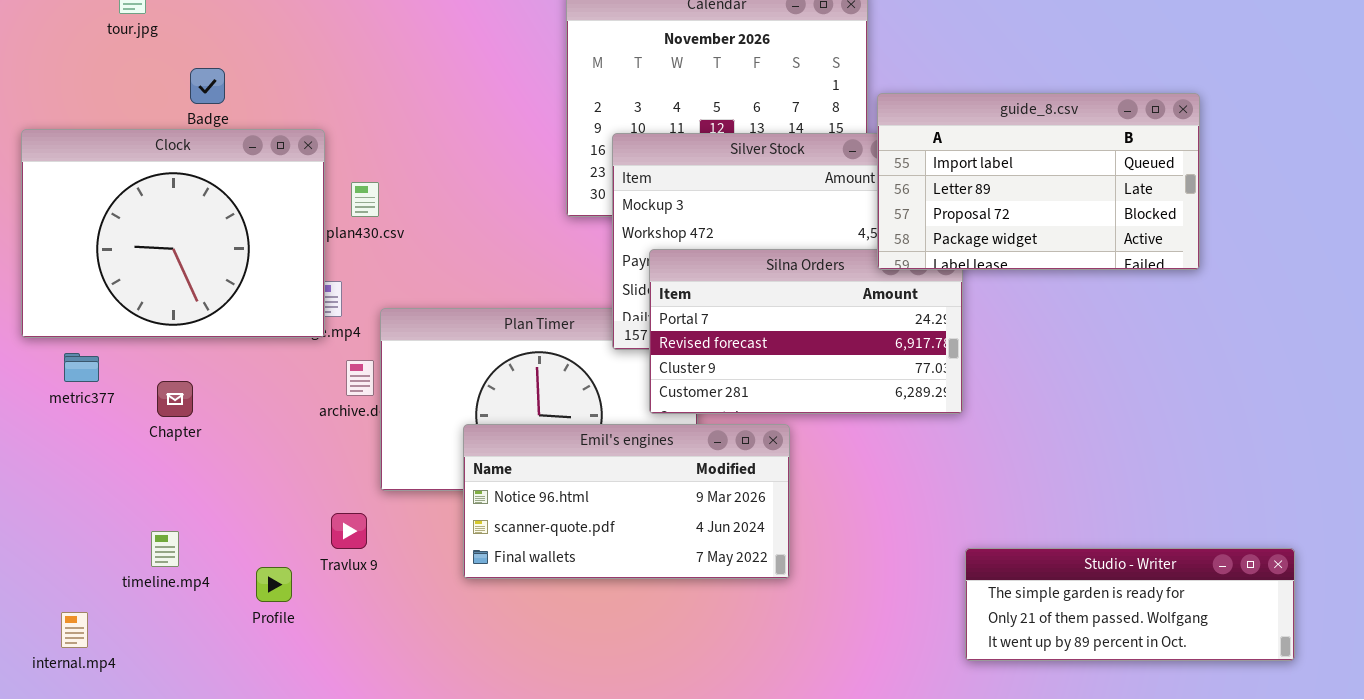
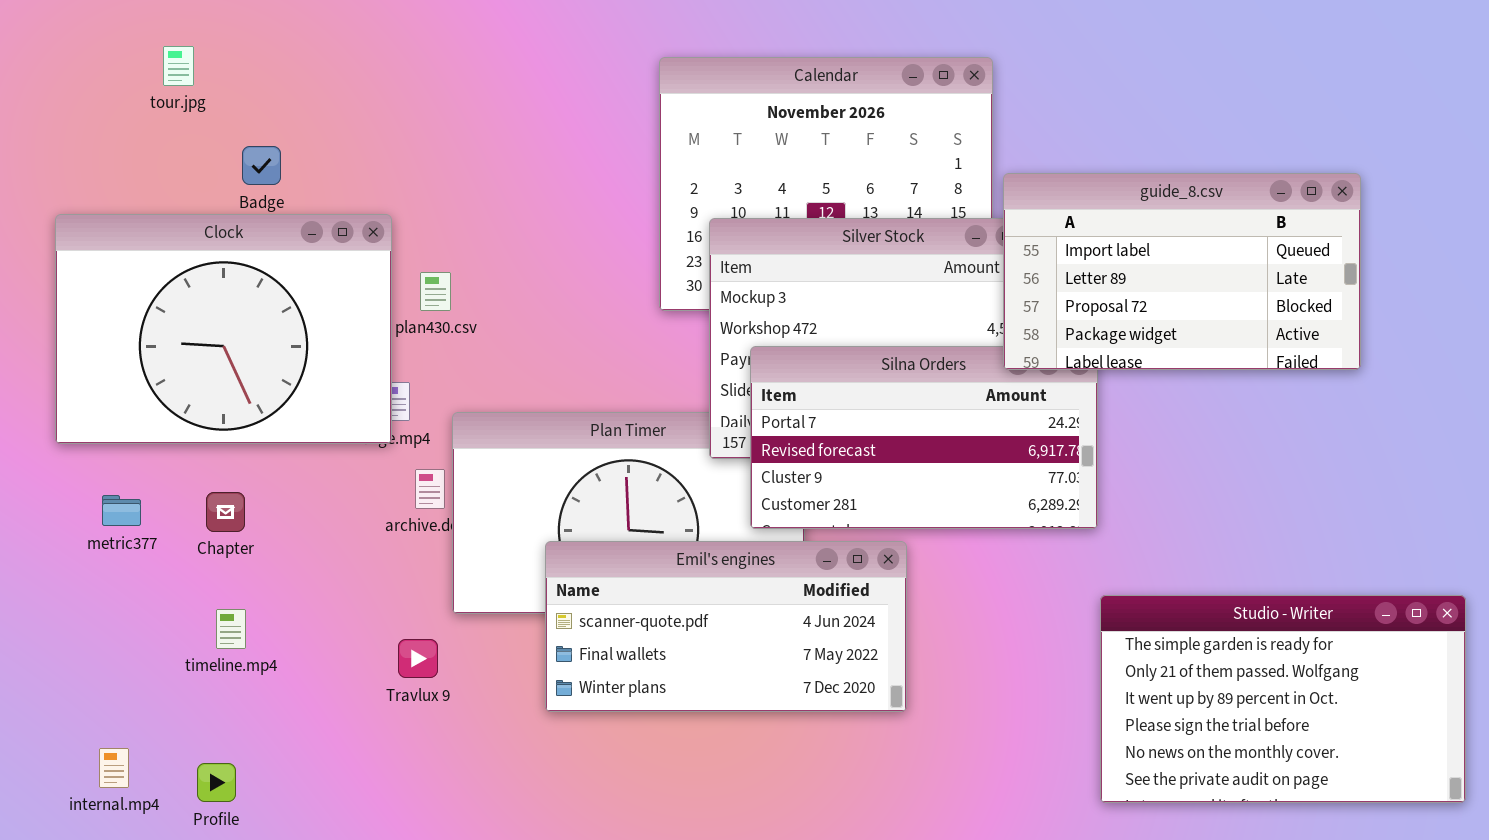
metric377: [64,353,99,382] -> [102,495,141,526], moved
Emil's engines: [463,424,790,579] -> [545,541,907,712], scrolled down 1 row
timeline.mp4: [151,531,179,567] -> [216,609,246,649], moved
Studio - Writer: [965,548,1295,661] -> [1100,595,1466,803], resized
Profile: [256,567,292,602] -> [197,763,236,802], moved

